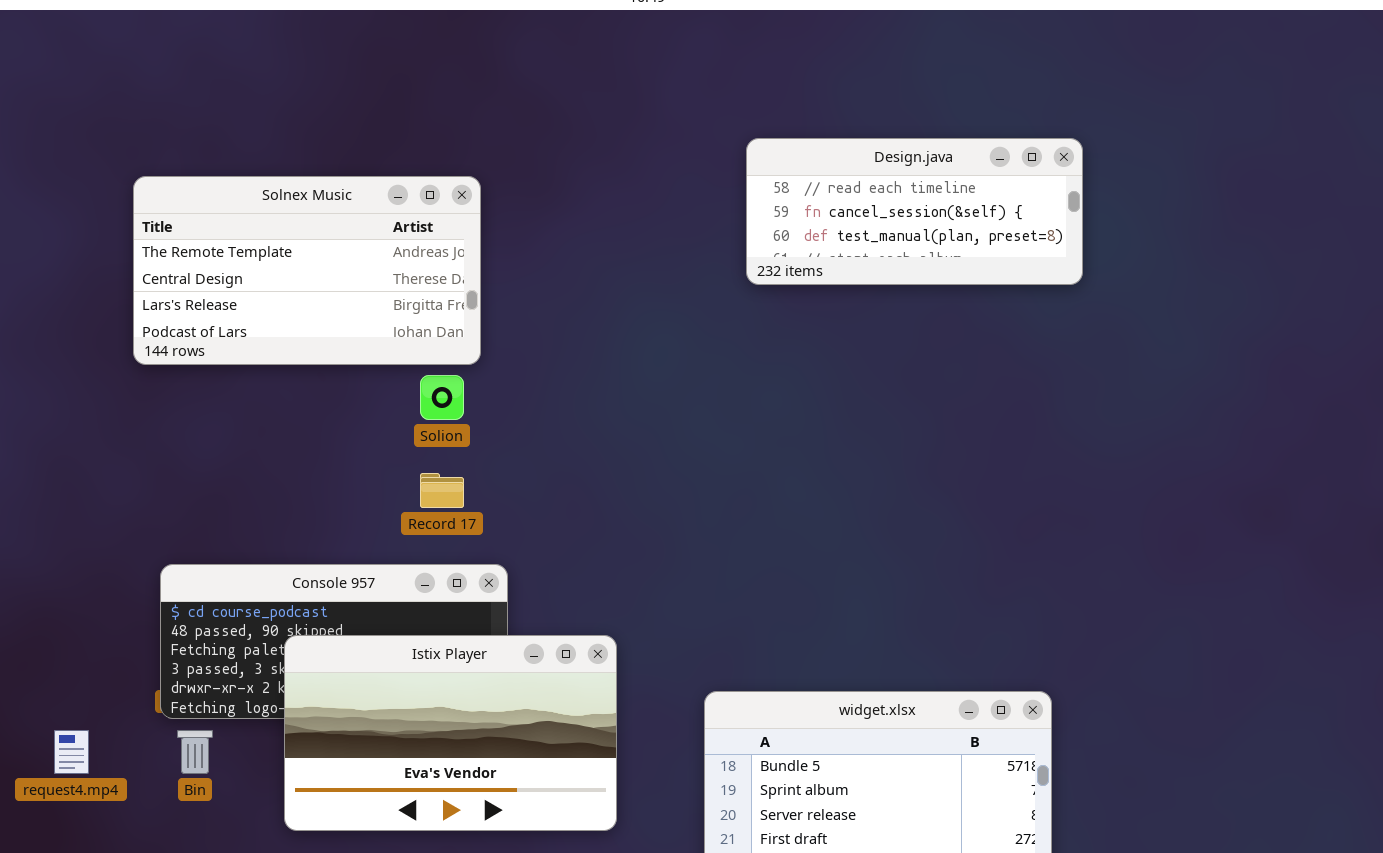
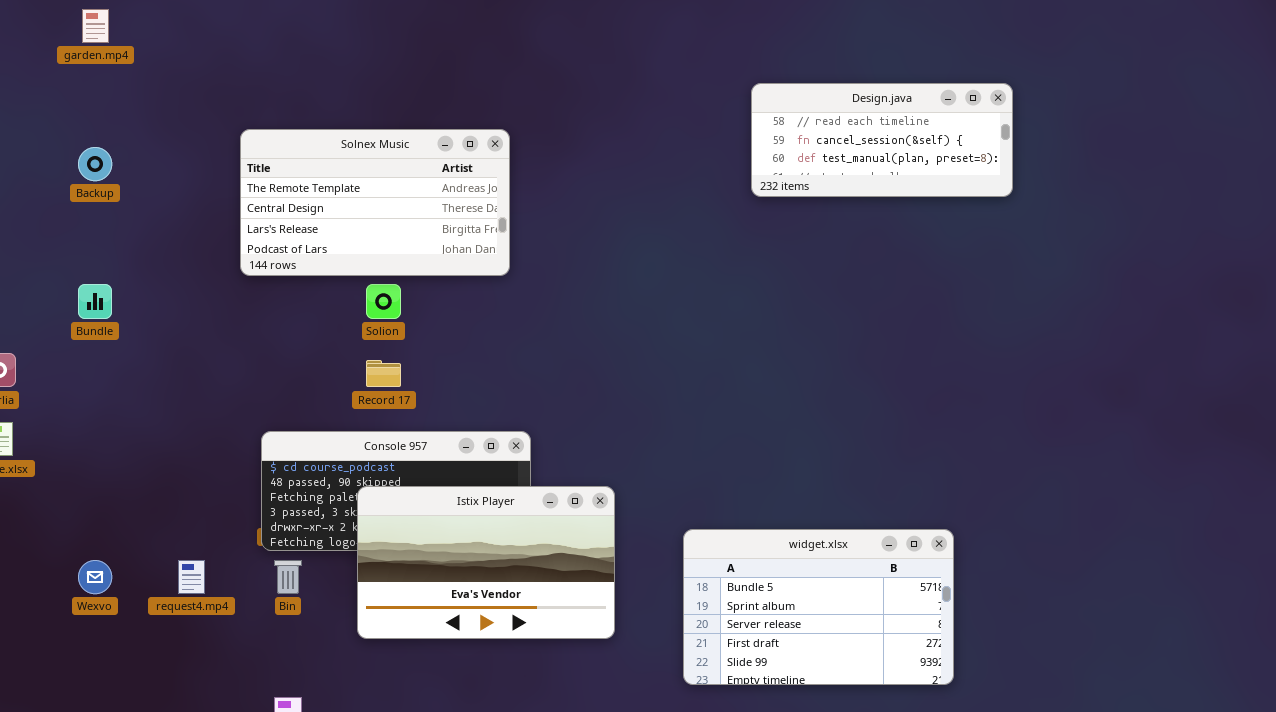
Design.java: [746,138,1083,285] -> [751,83,1013,197], moved
Solion: [420,375,464,420] -> [366,284,401,319], moved
Record 17: [420,473,464,508] -> [366,360,401,387], moved

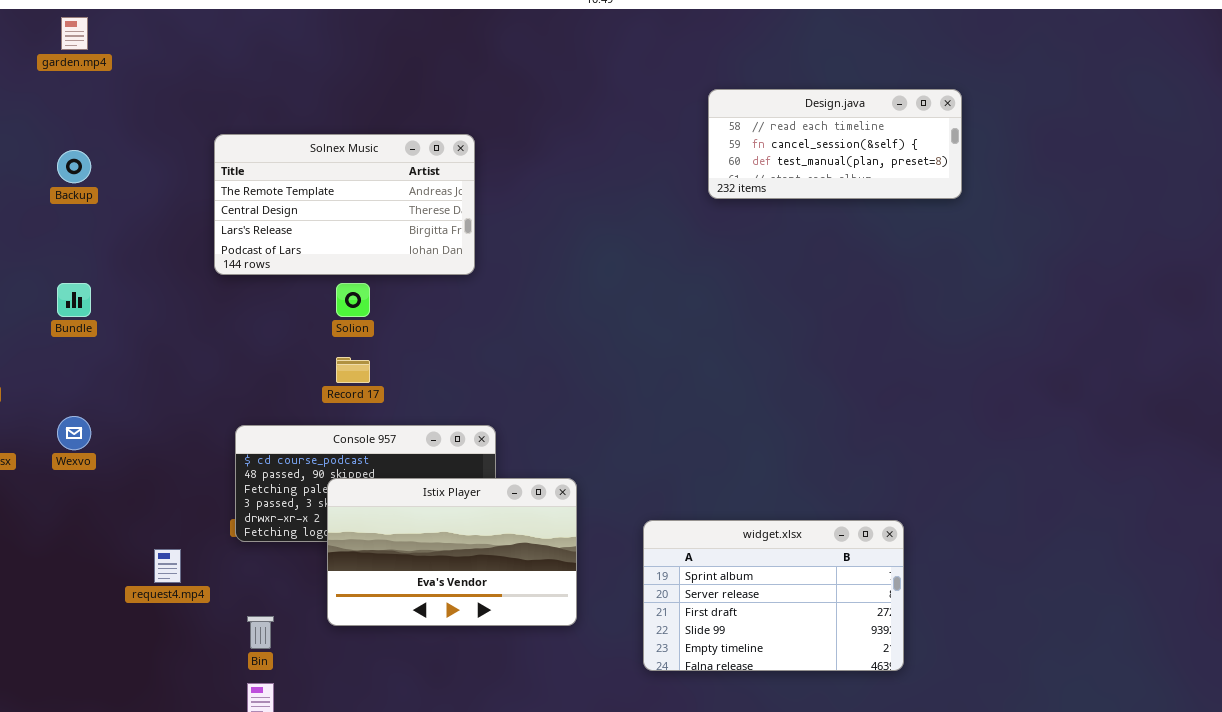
widget.xlsx: [683,529,954,685] -> [643,520,904,671], scrolled down 1 row
Wexvo: [78,560,112,594] -> [57,416,91,450], moved
Bin: [274,560,302,594] -> [247,616,274,649], moved

